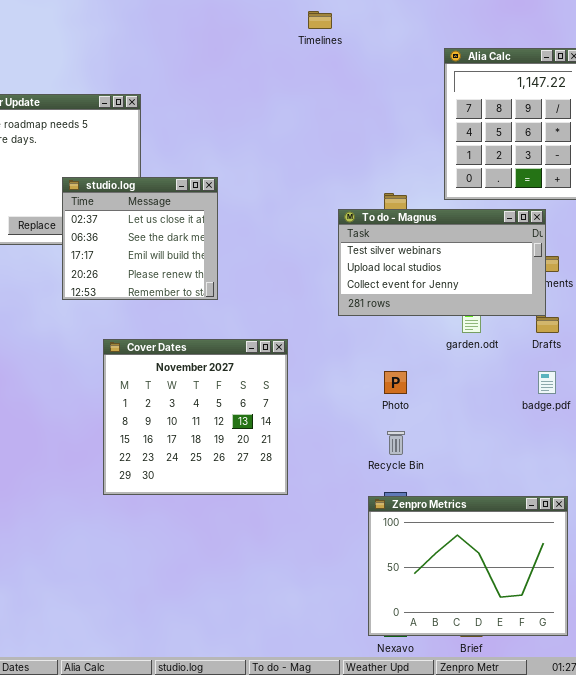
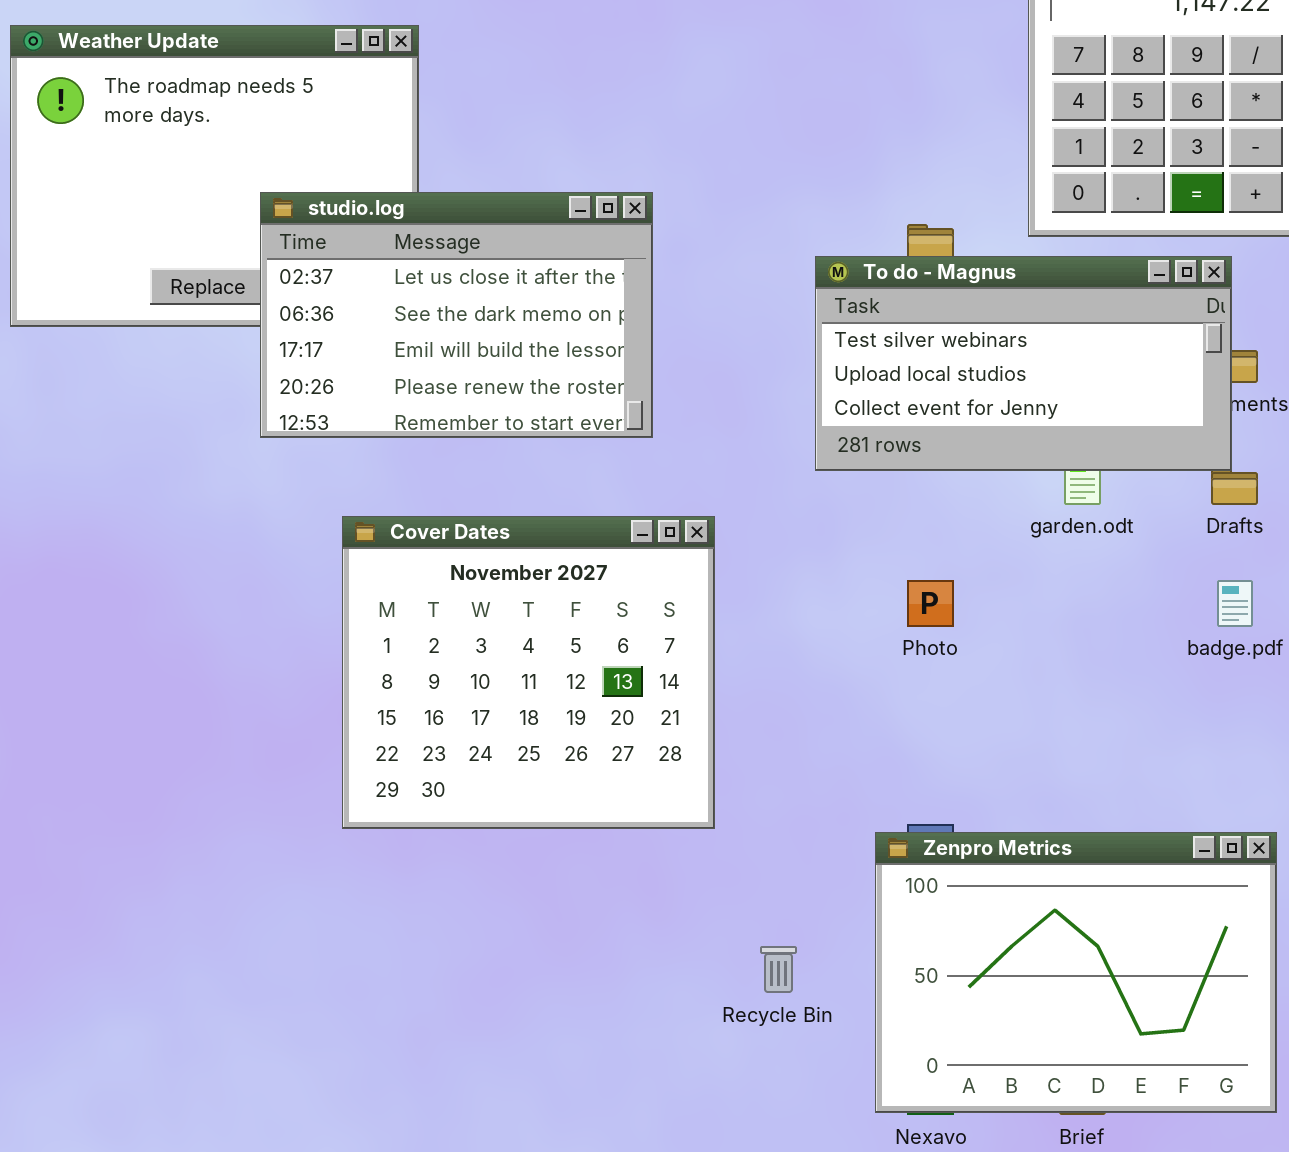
studio.log: [62,177,218,300] -> [260,192,653,438], resized
Recycle Bin: [387,431,405,455] -> [760,946,797,993], moved

